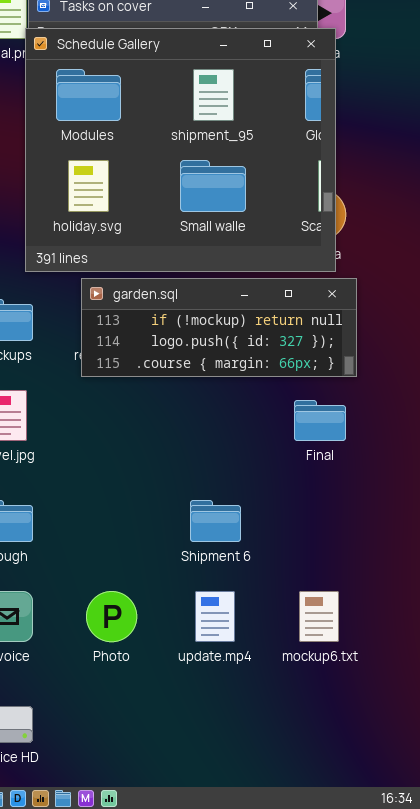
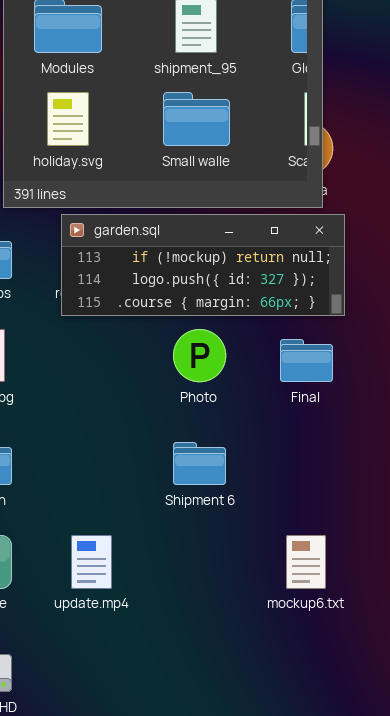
Photo: [86,591,137,642] -> [173,329,226,382], moved
update.mp4: [195,591,235,642] -> [71,535,112,589], moved

